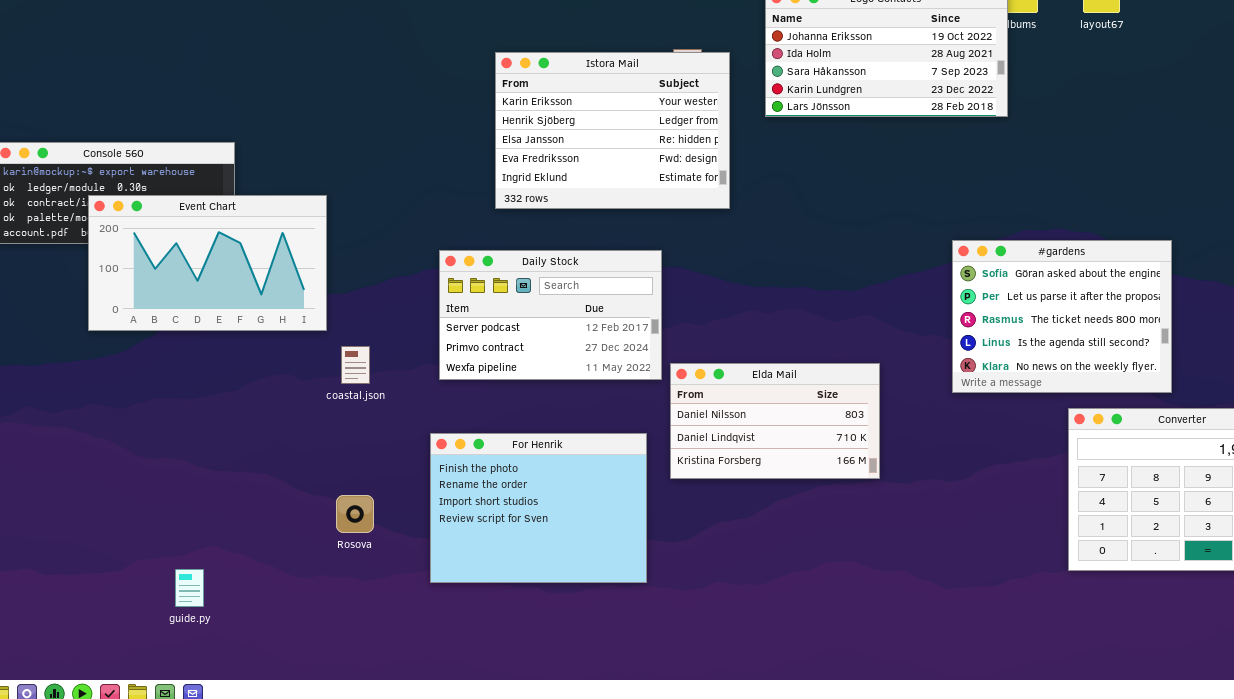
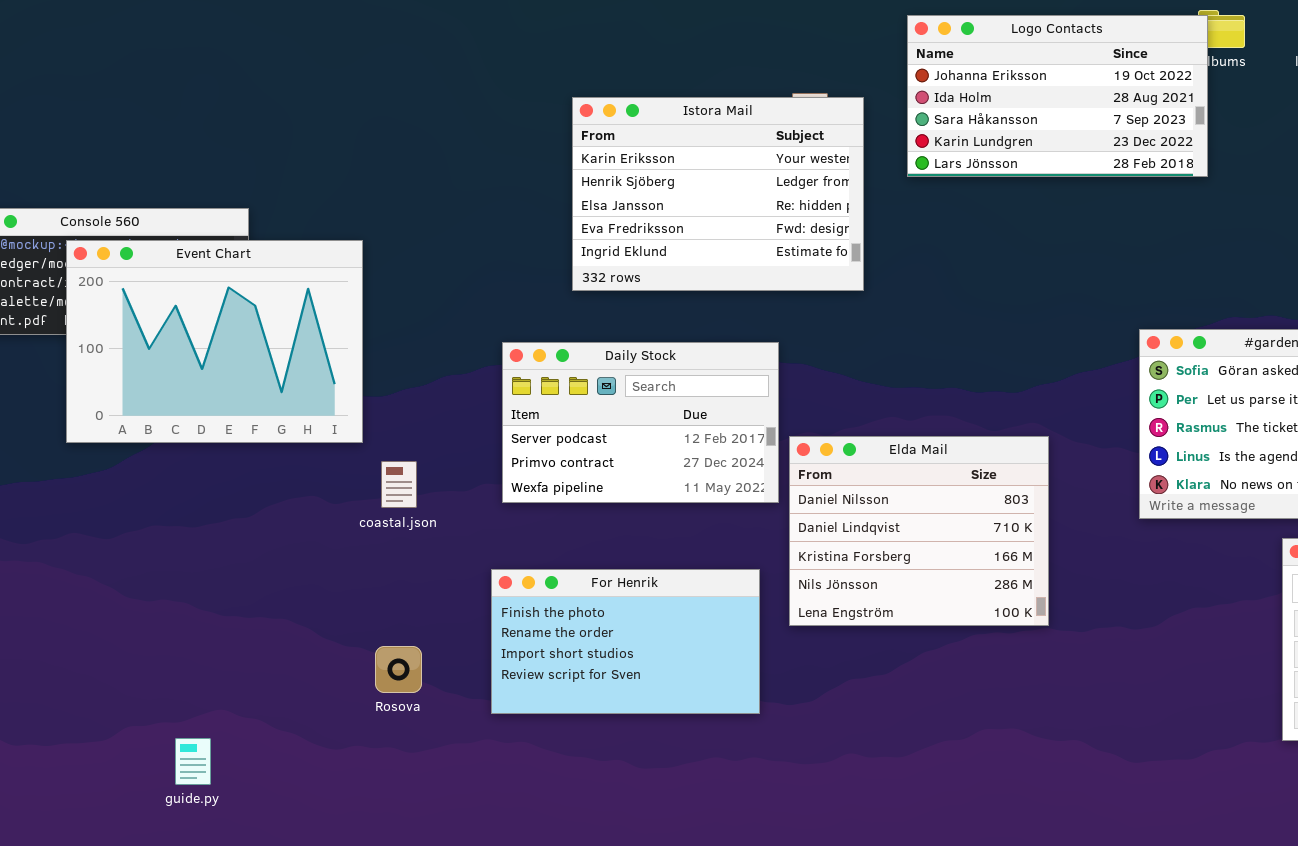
Event Chart: [88,195,327,331] -> [66,240,363,443], resized
Elda Mail: [670,363,880,479] -> [789,436,1049,626], resized
For Henrik: [430,433,647,583] -> [491,569,760,714], resized

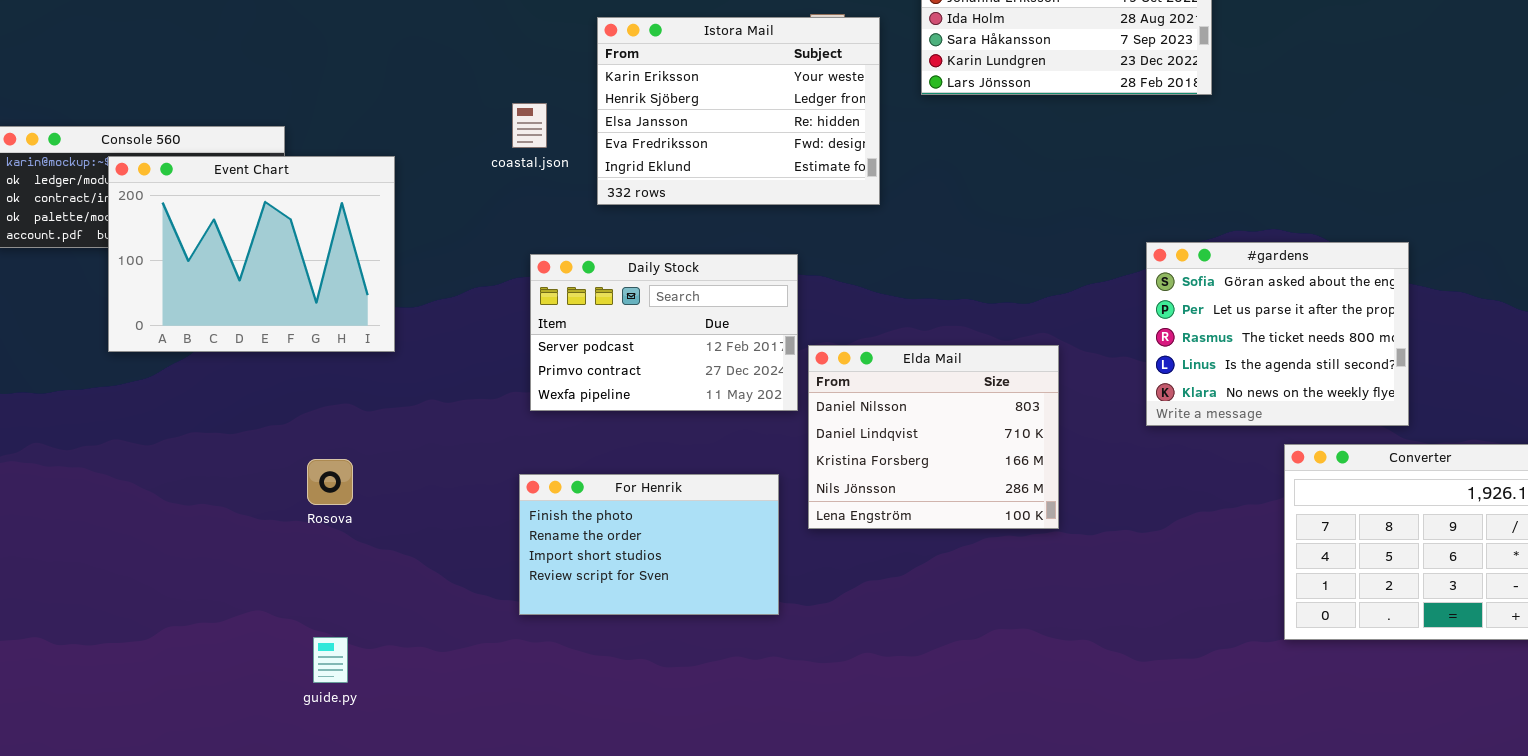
coastal.json: [381,461,417,508] -> [512,103,547,148], moved
Rosova: [375,646,422,693] -> [307,459,353,505], moved
guide.py: [175,738,211,785] -> [313,637,348,683], moved

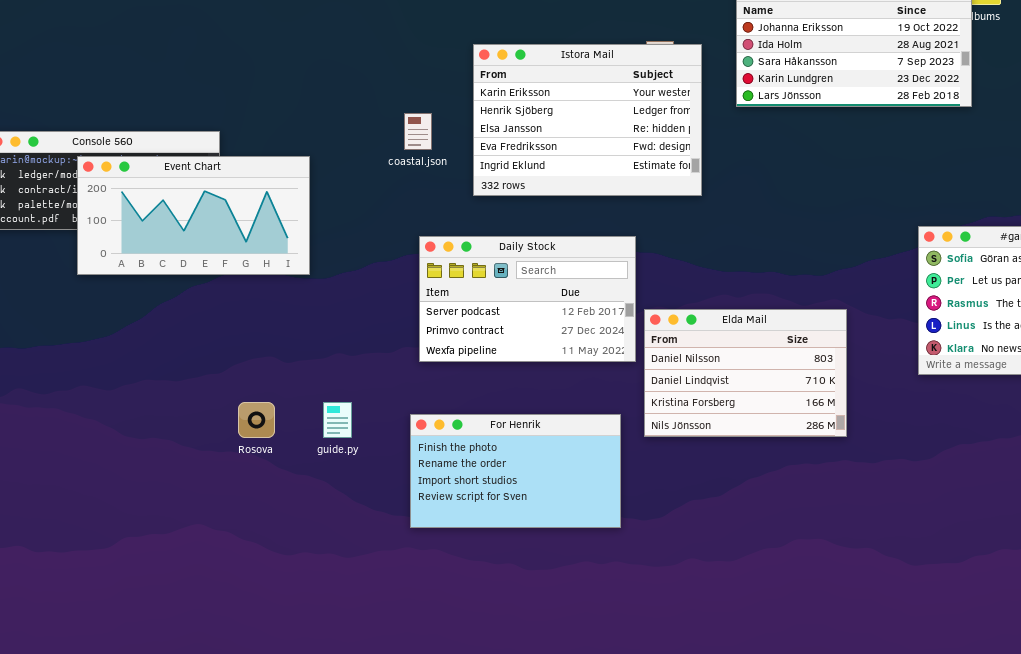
Event Chart: [108,156,395,352] -> [77,156,310,275], resized
Elda Mail: [808,345,1059,529] -> [644,309,847,437], resized
guide.py: [313,637,348,683] -> [323,402,352,438], moved

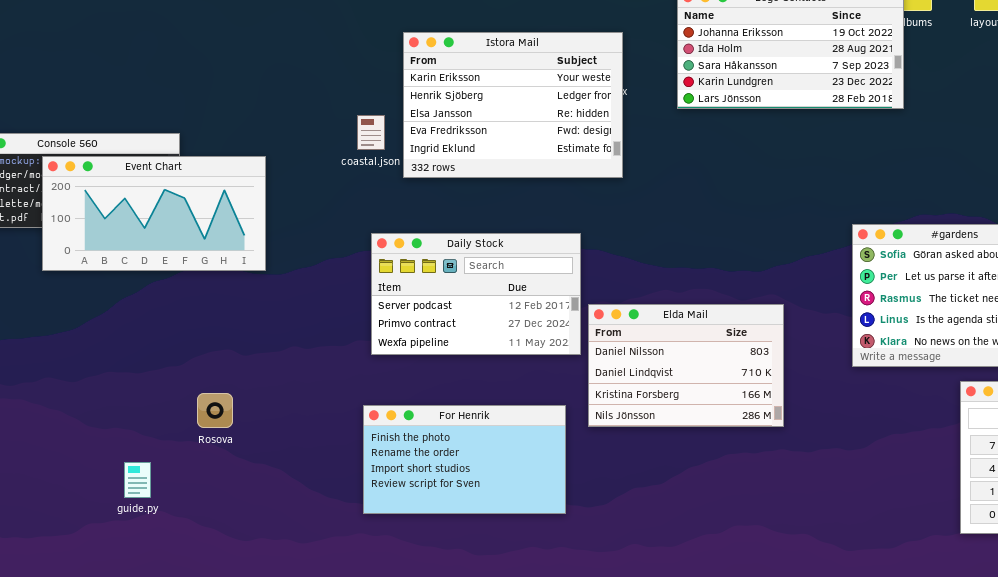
Istora Mail: [473,44,702,196] -> [403,32,623,178], moved
guide.py: [323,402,352,438] -> [124,462,151,498], moved

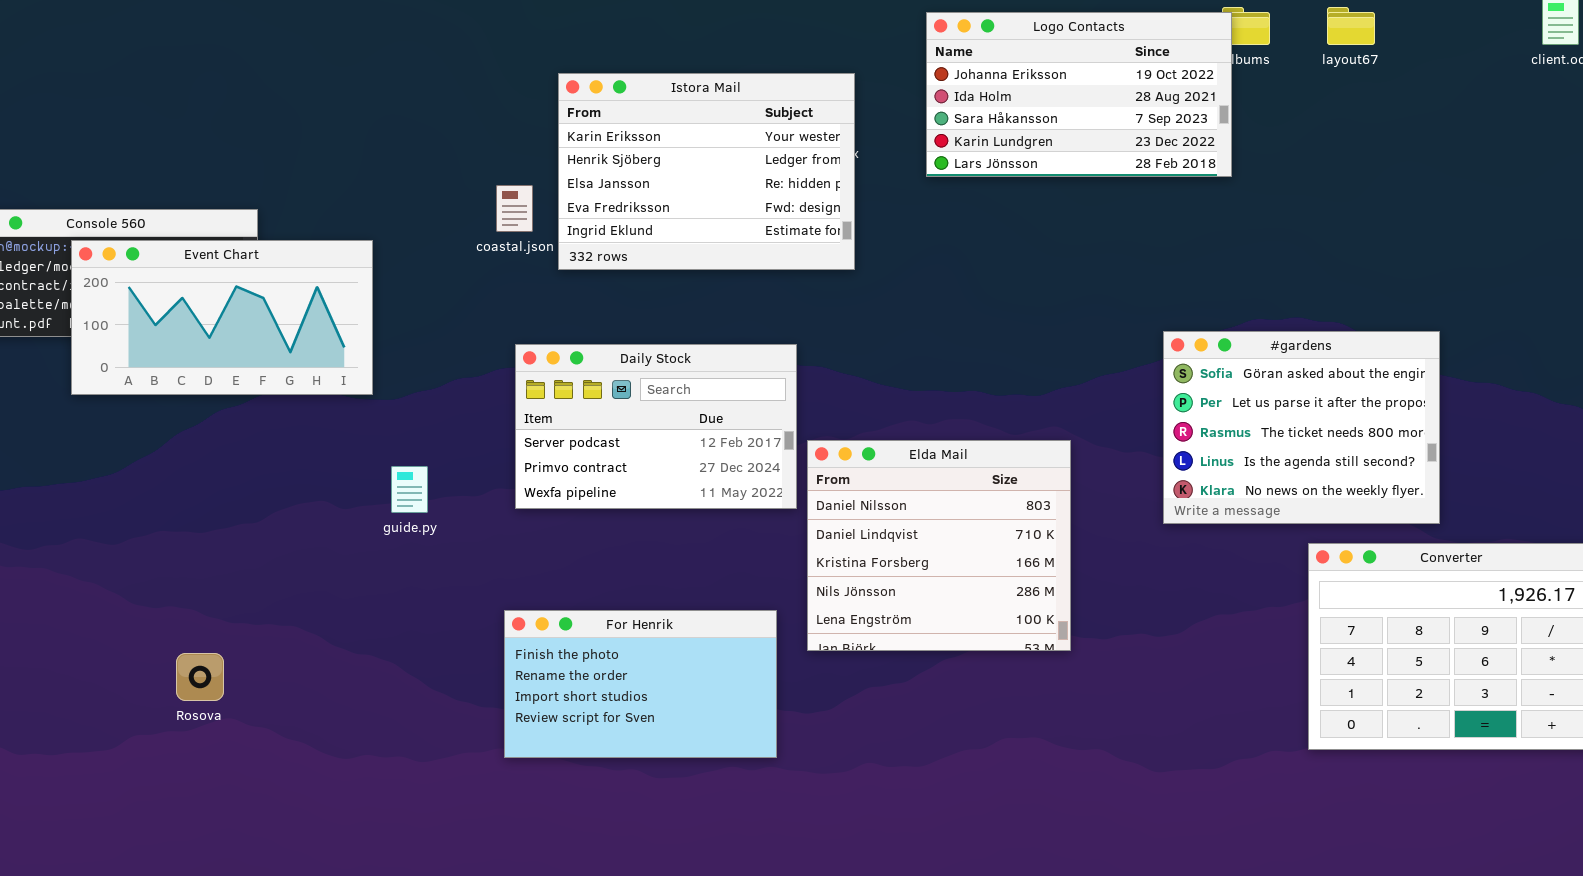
Elda Mail: [588,304,784,427] -> [807,440,1071,651], resized
Rosova: [197,393,233,428] -> [176,653,224,701], moved
For Henrik: [363,405,566,514] -> [504,610,777,758], moved
guide.py: [124,462,151,498] -> [391,466,428,513], moved

